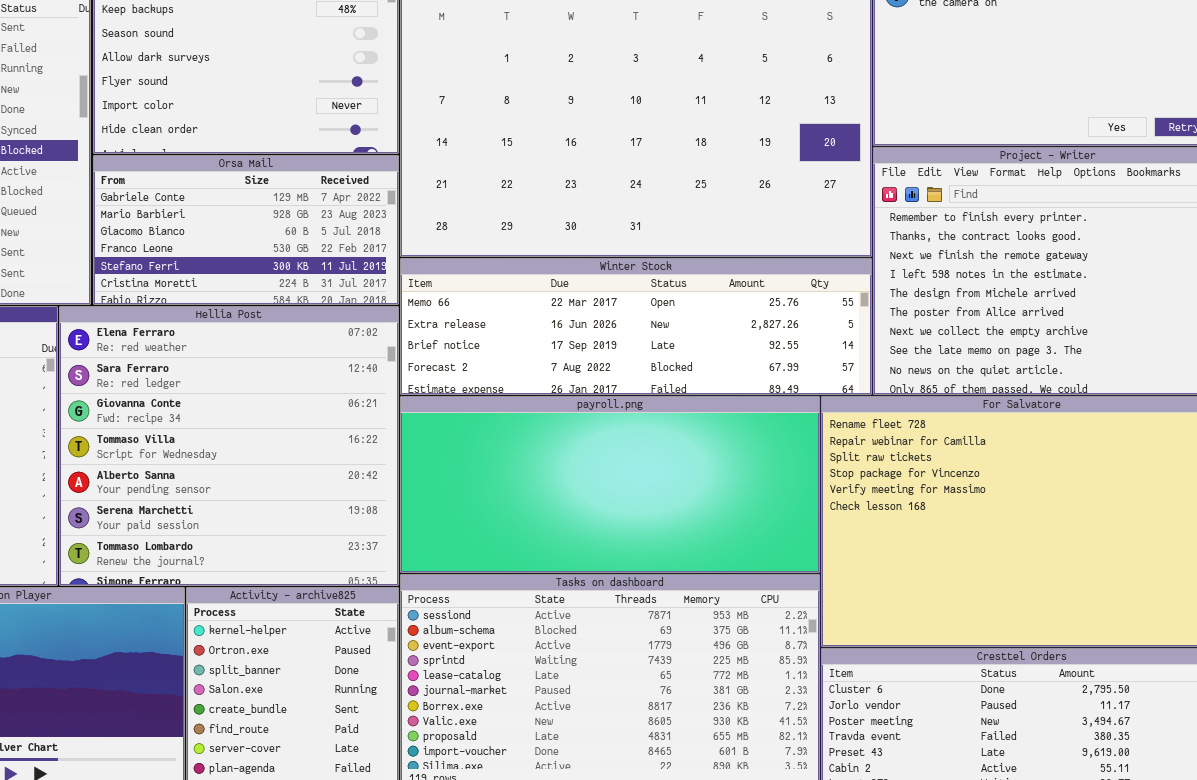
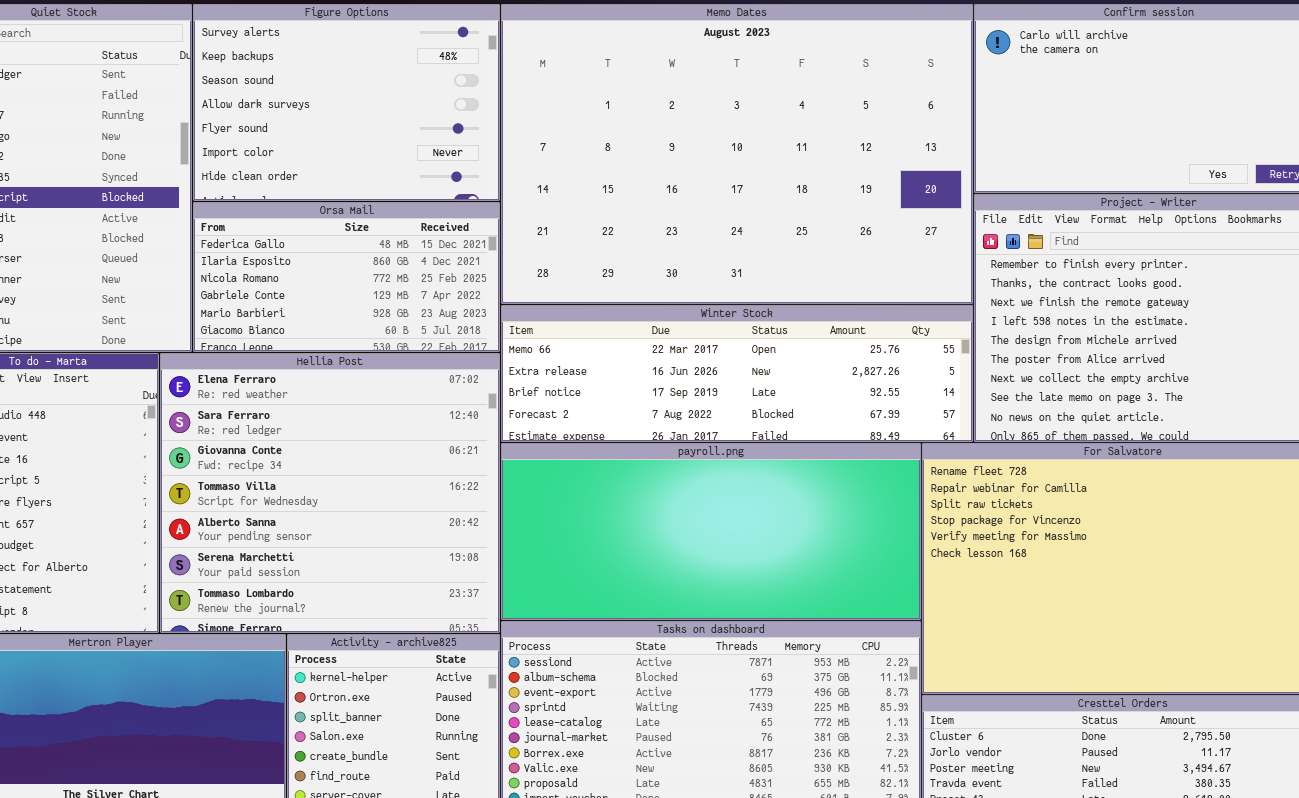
Orsa Mail: [93,155,399,305] -> [193,202,500,352], scrolled up 3 rows

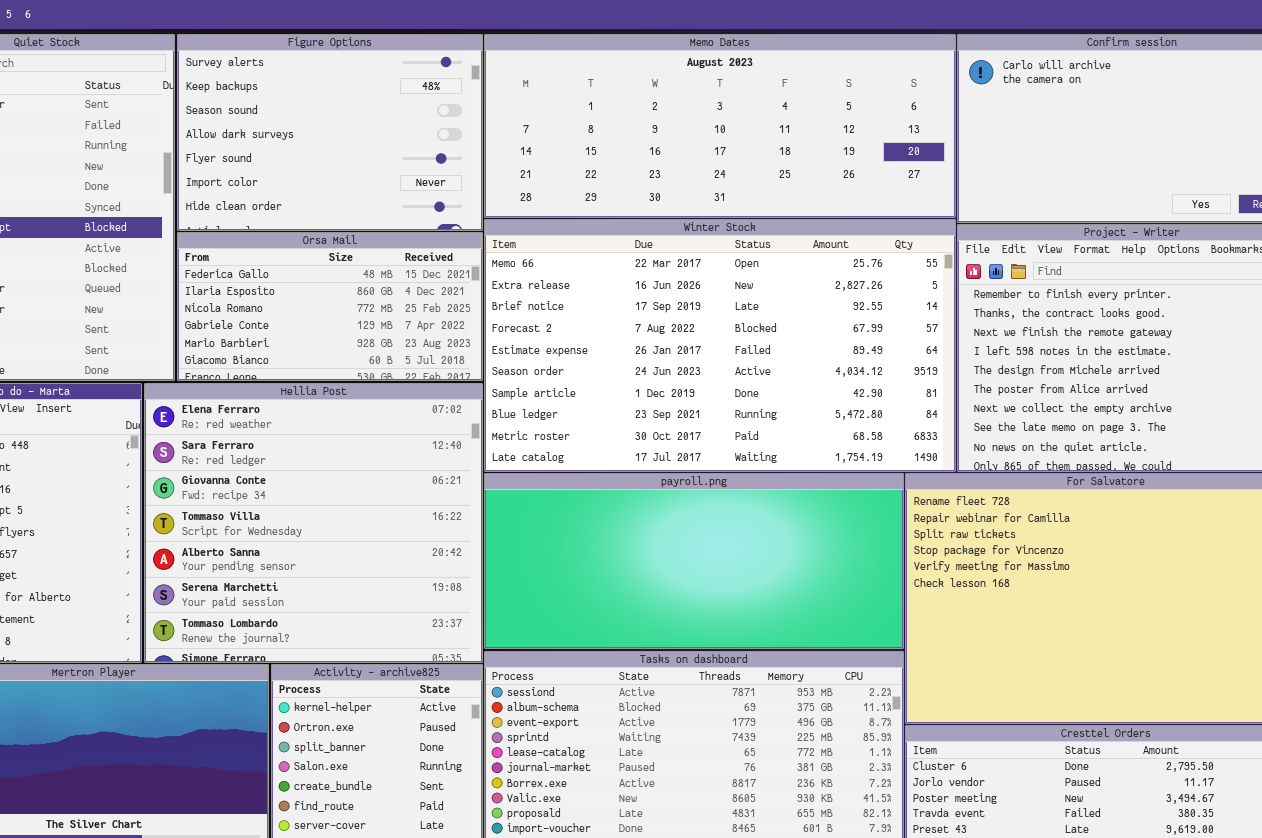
Memo Dates: [501,4,973,304] -> [484,34,956,218], resized
Winter Stock: [501,305,973,442] -> [484,219,956,472], resized

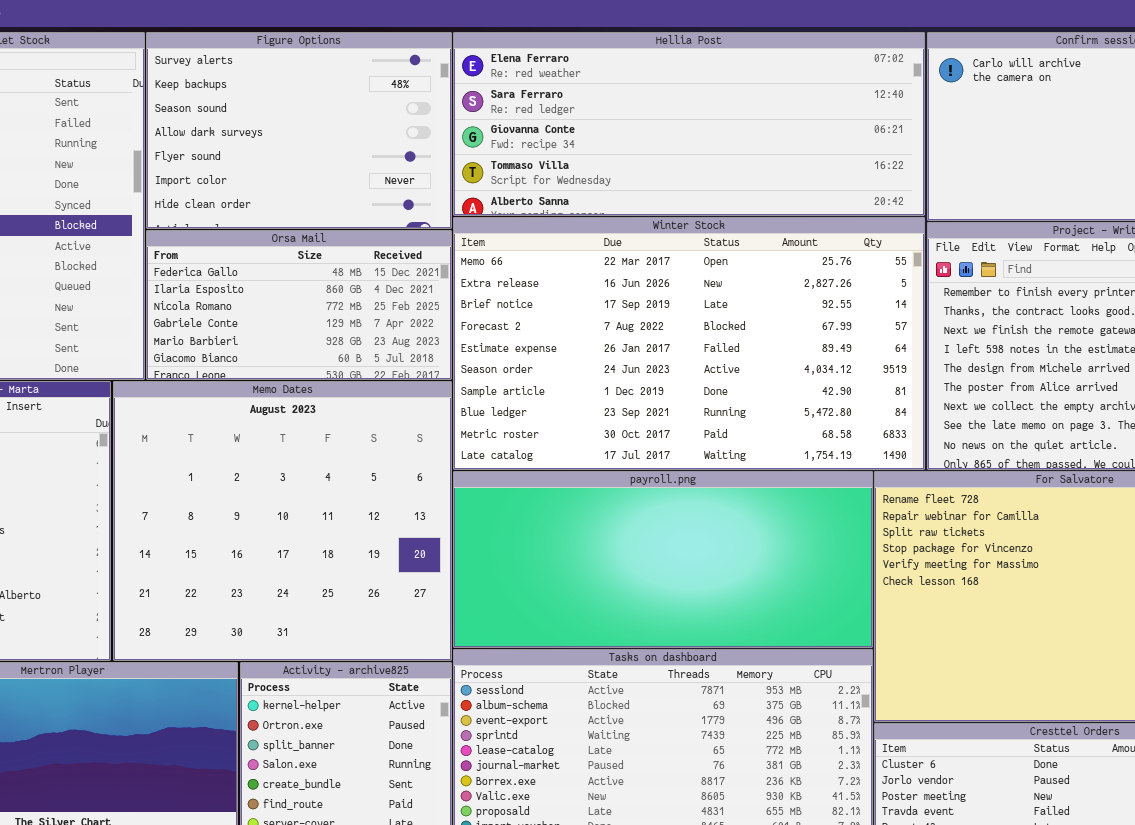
Memo Dates: [484,34,956,218] -> [113,381,452,661], moved, resized
Hellia Post: [144,383,483,663] -> [453,32,925,216], moved, resized

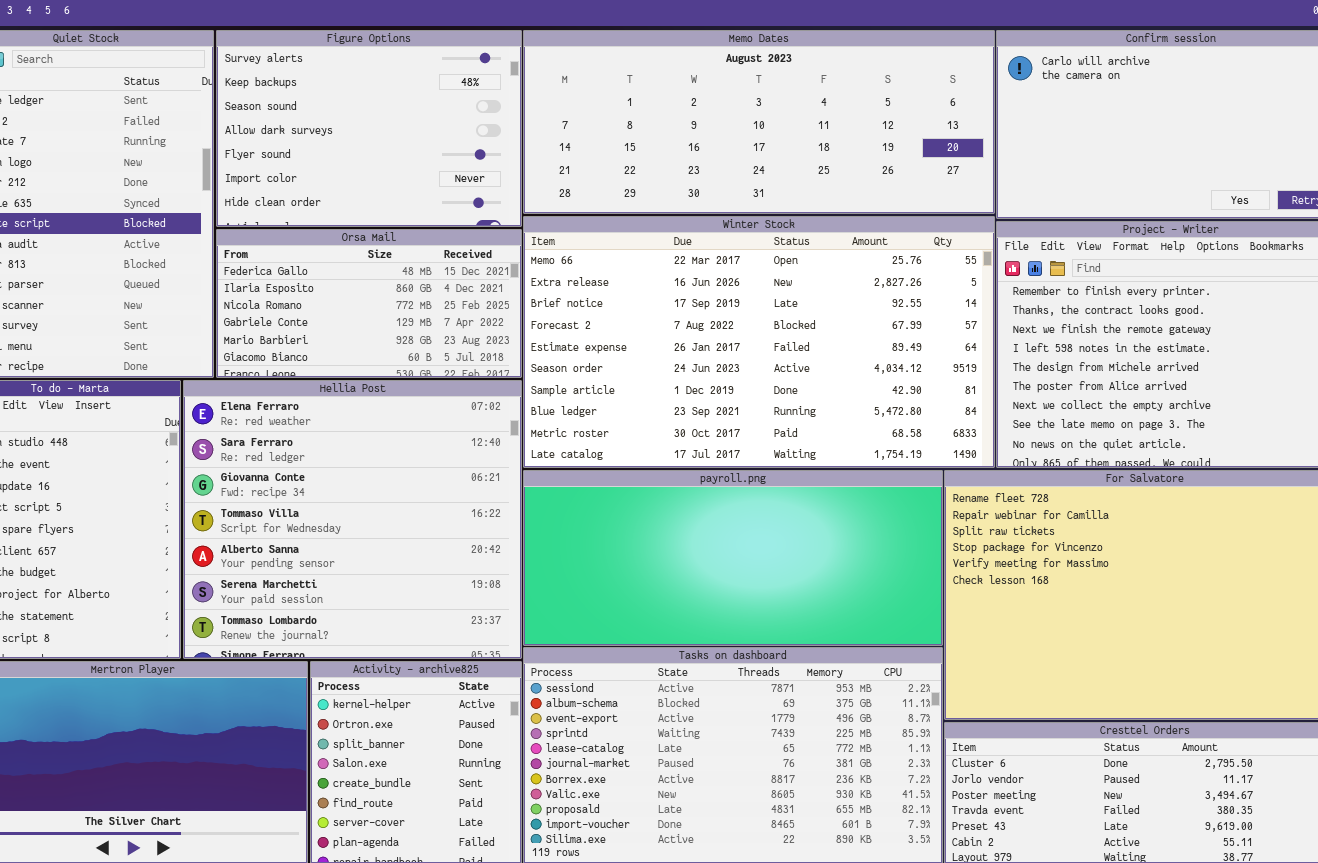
Hellia Post: [453,32,925,216] -> [183,380,522,659], moved, resized
Memo Dates: [113,381,452,661] -> [523,30,995,214], moved, resized

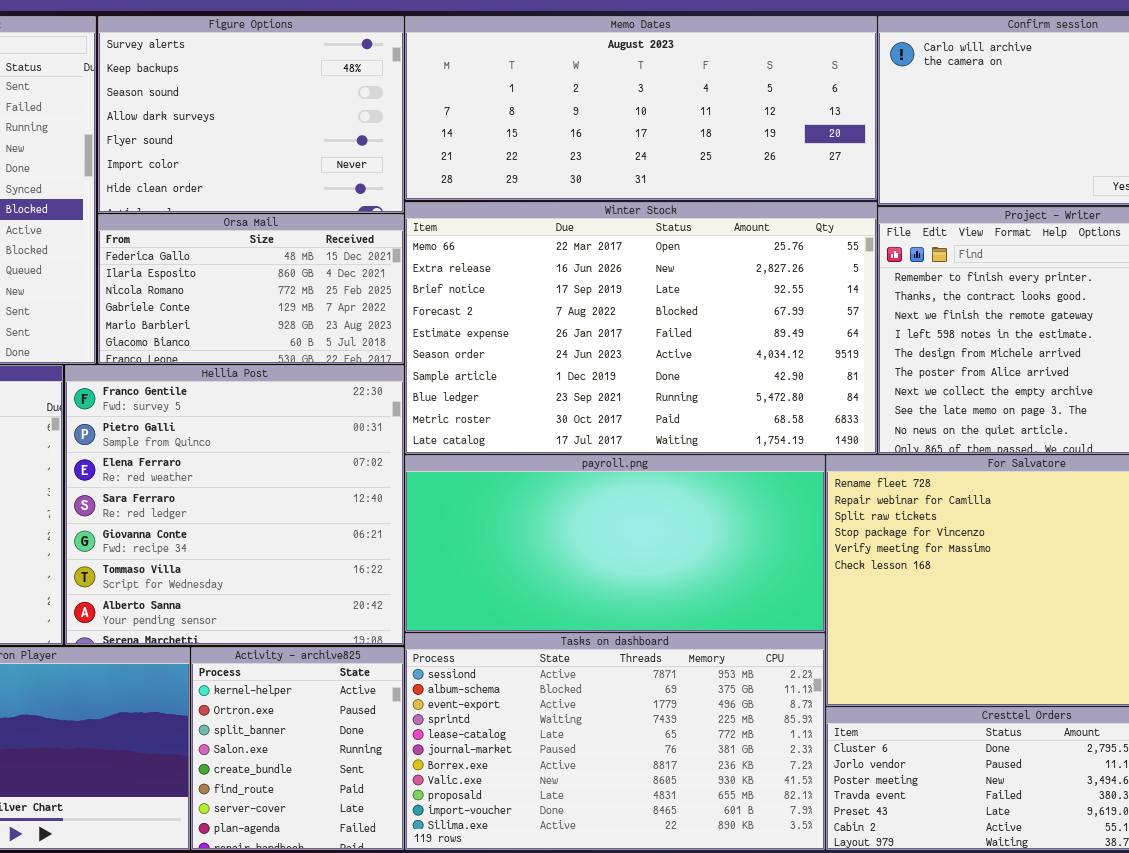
Hellia Post: [183,380,522,659] -> [65,365,404,645], scrolled up 2 rows

